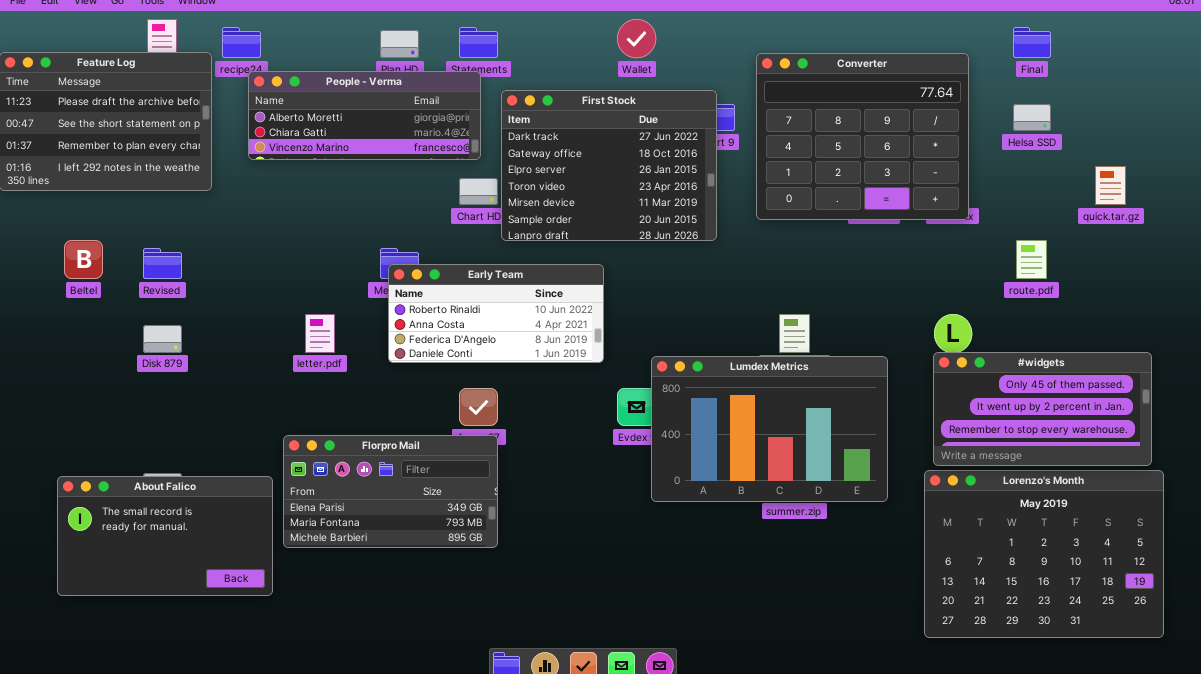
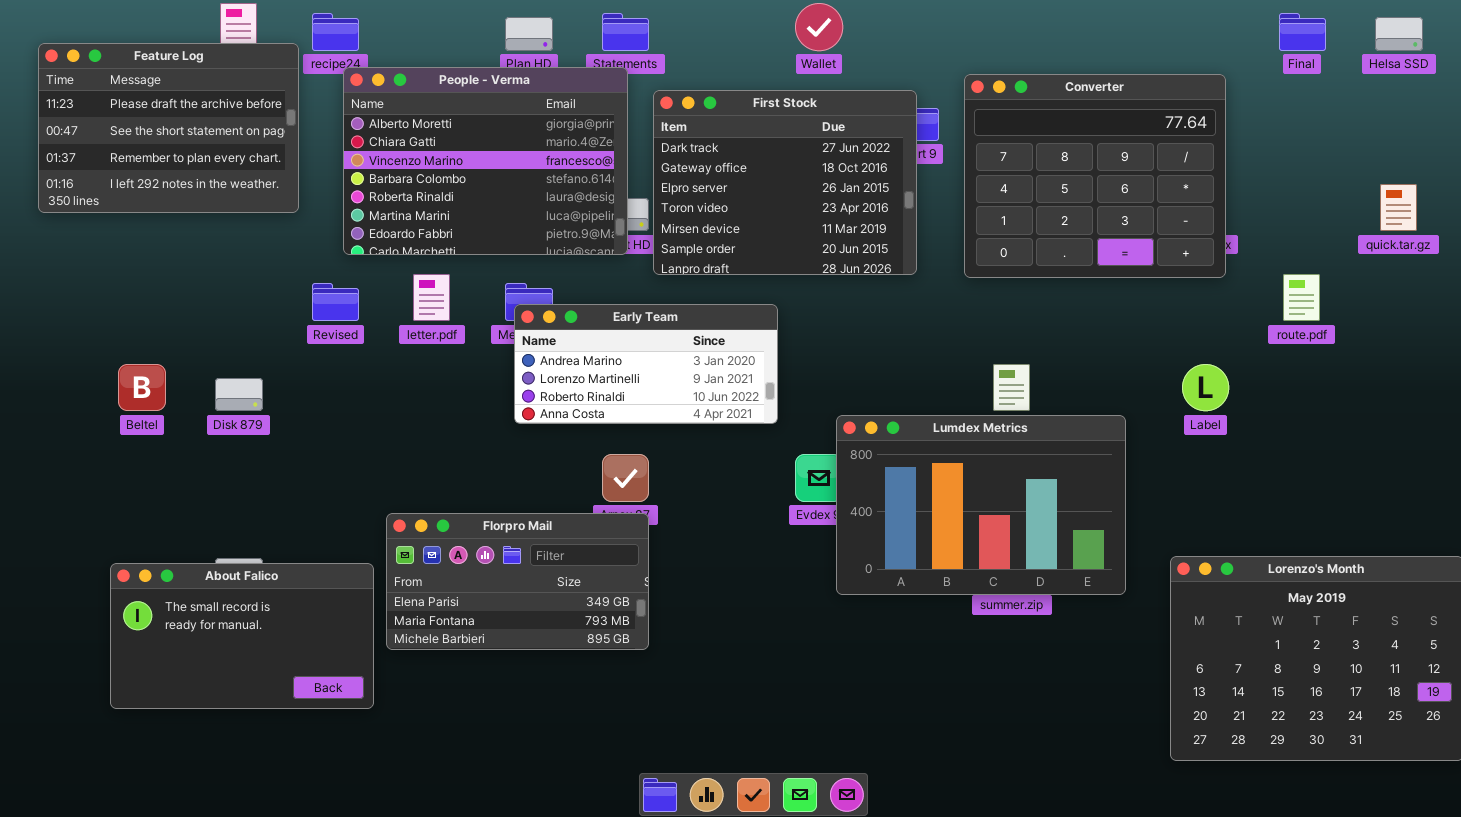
Converter: [756,53,969,220] -> [964,74,1226,278], moved
People - Verma: [248,71,481,160] -> [343,67,628,255], resized
Helsa SSD: [1013,104,1051,131] -> [1375,17,1423,51], moved
Beltel: [64,240,103,279] -> [118,364,166,411], moved
Revised: [143,248,182,279] -> [312,283,359,321], moved
Early Team: [388,264,604,363] -> [514,304,778,424], scrolled up 2 rows
letter.pdf: [305,314,335,353] -> [413,274,450,321], moved
#widgets: [933,352,1152,466] -> none, closed

